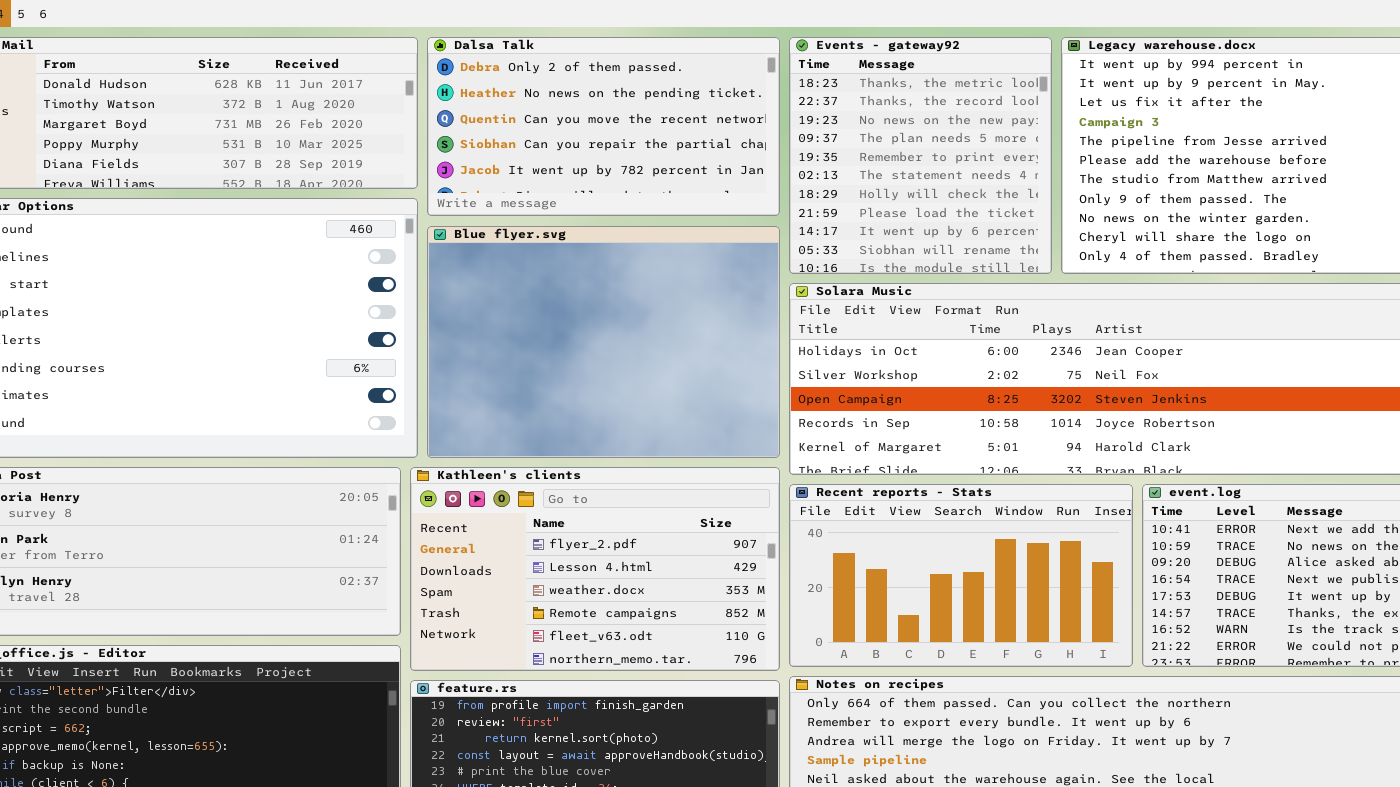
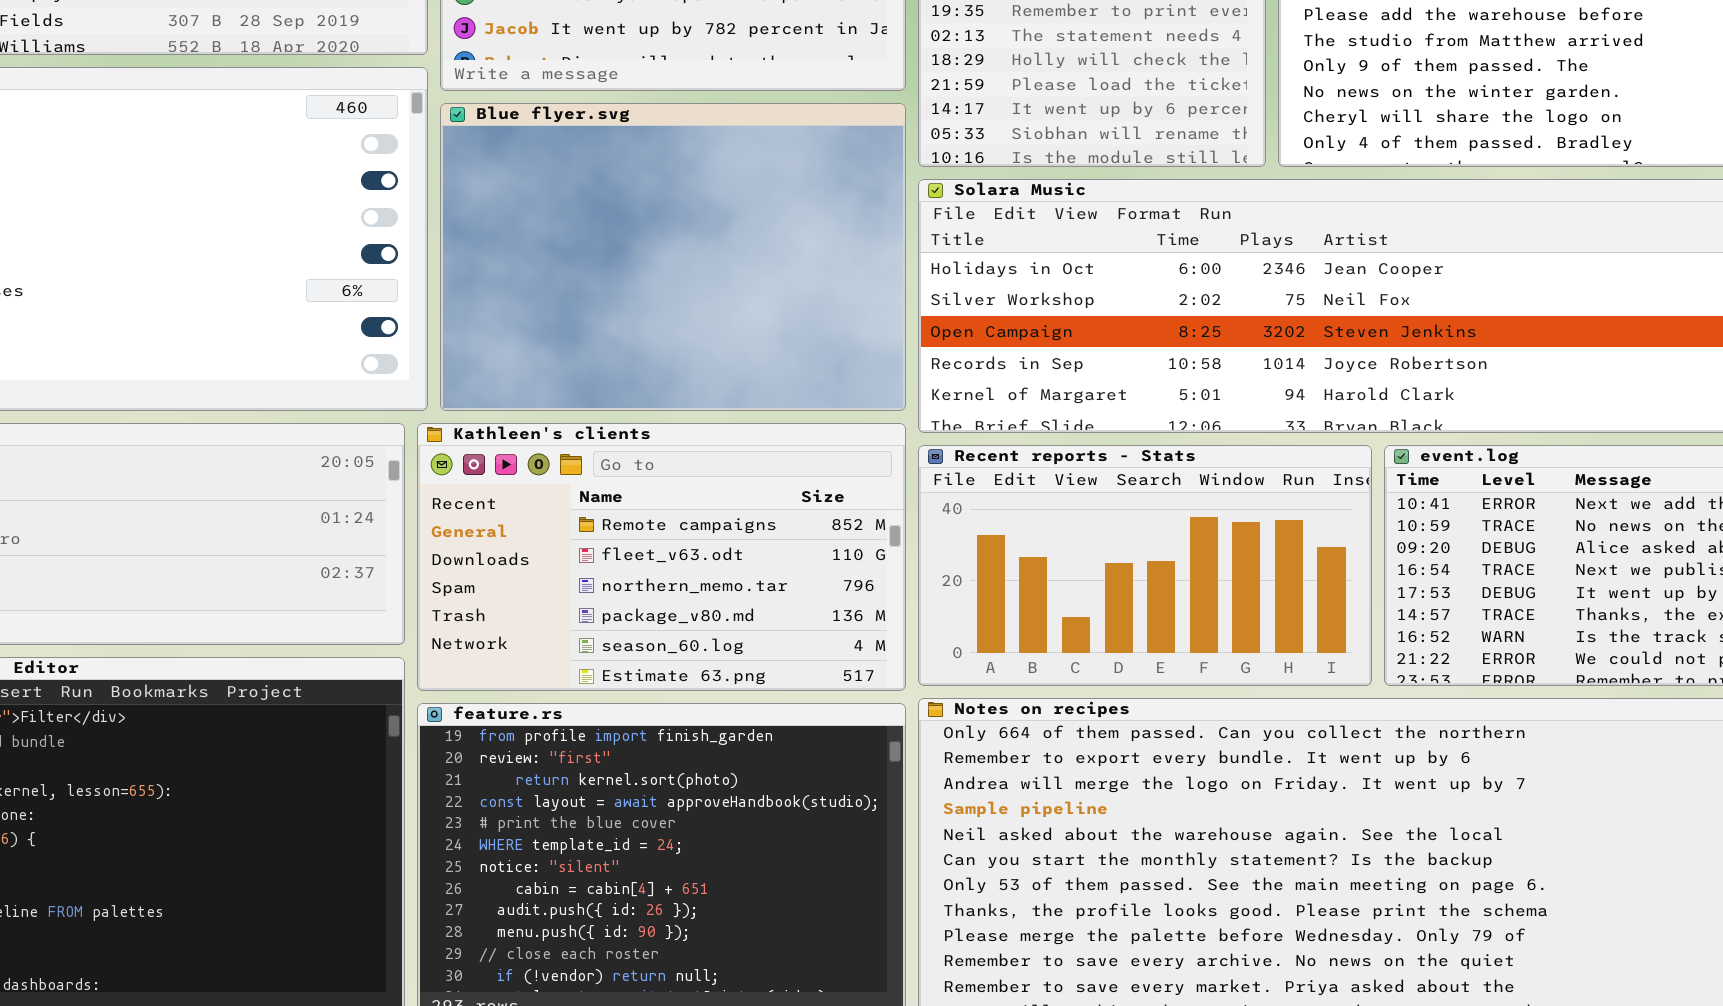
Kathleen's clients: [410,467,780,671] -> [417,423,906,691], scrolled down 3 rows

